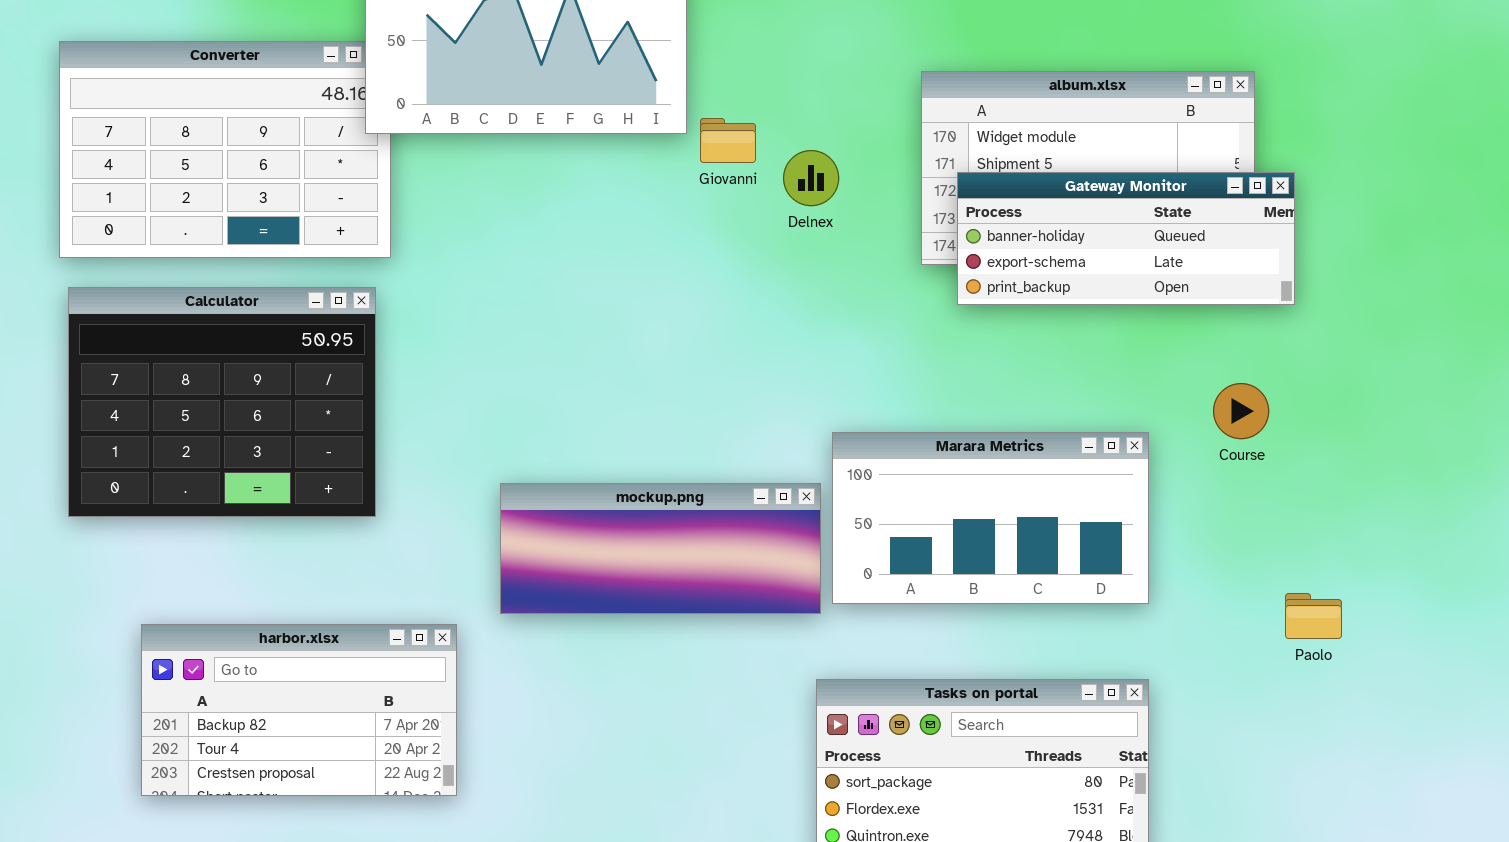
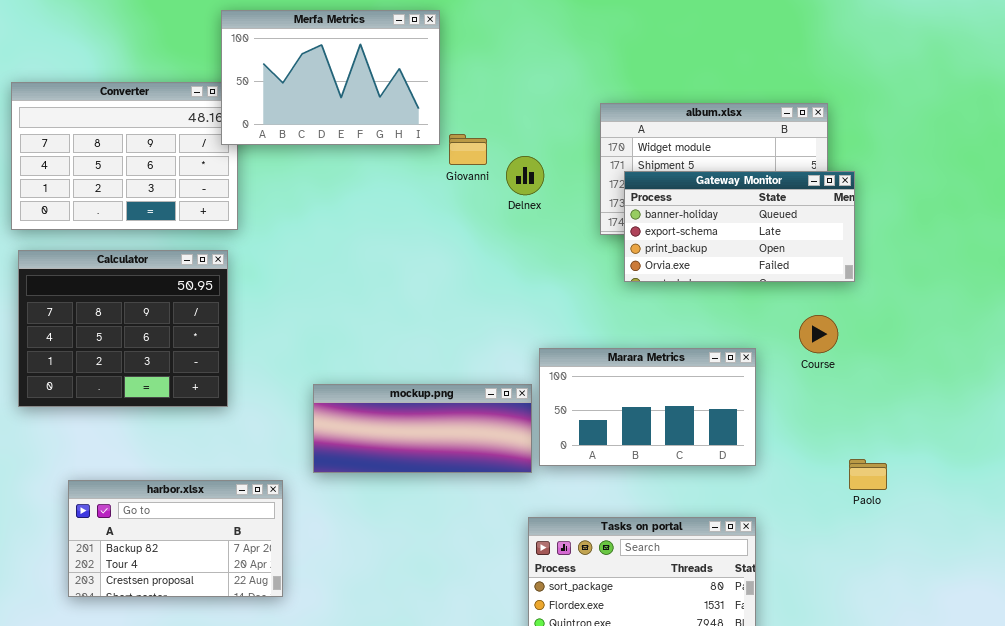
Gateway Monitor: [957,172,1295,305] -> [624,171,855,282], resized

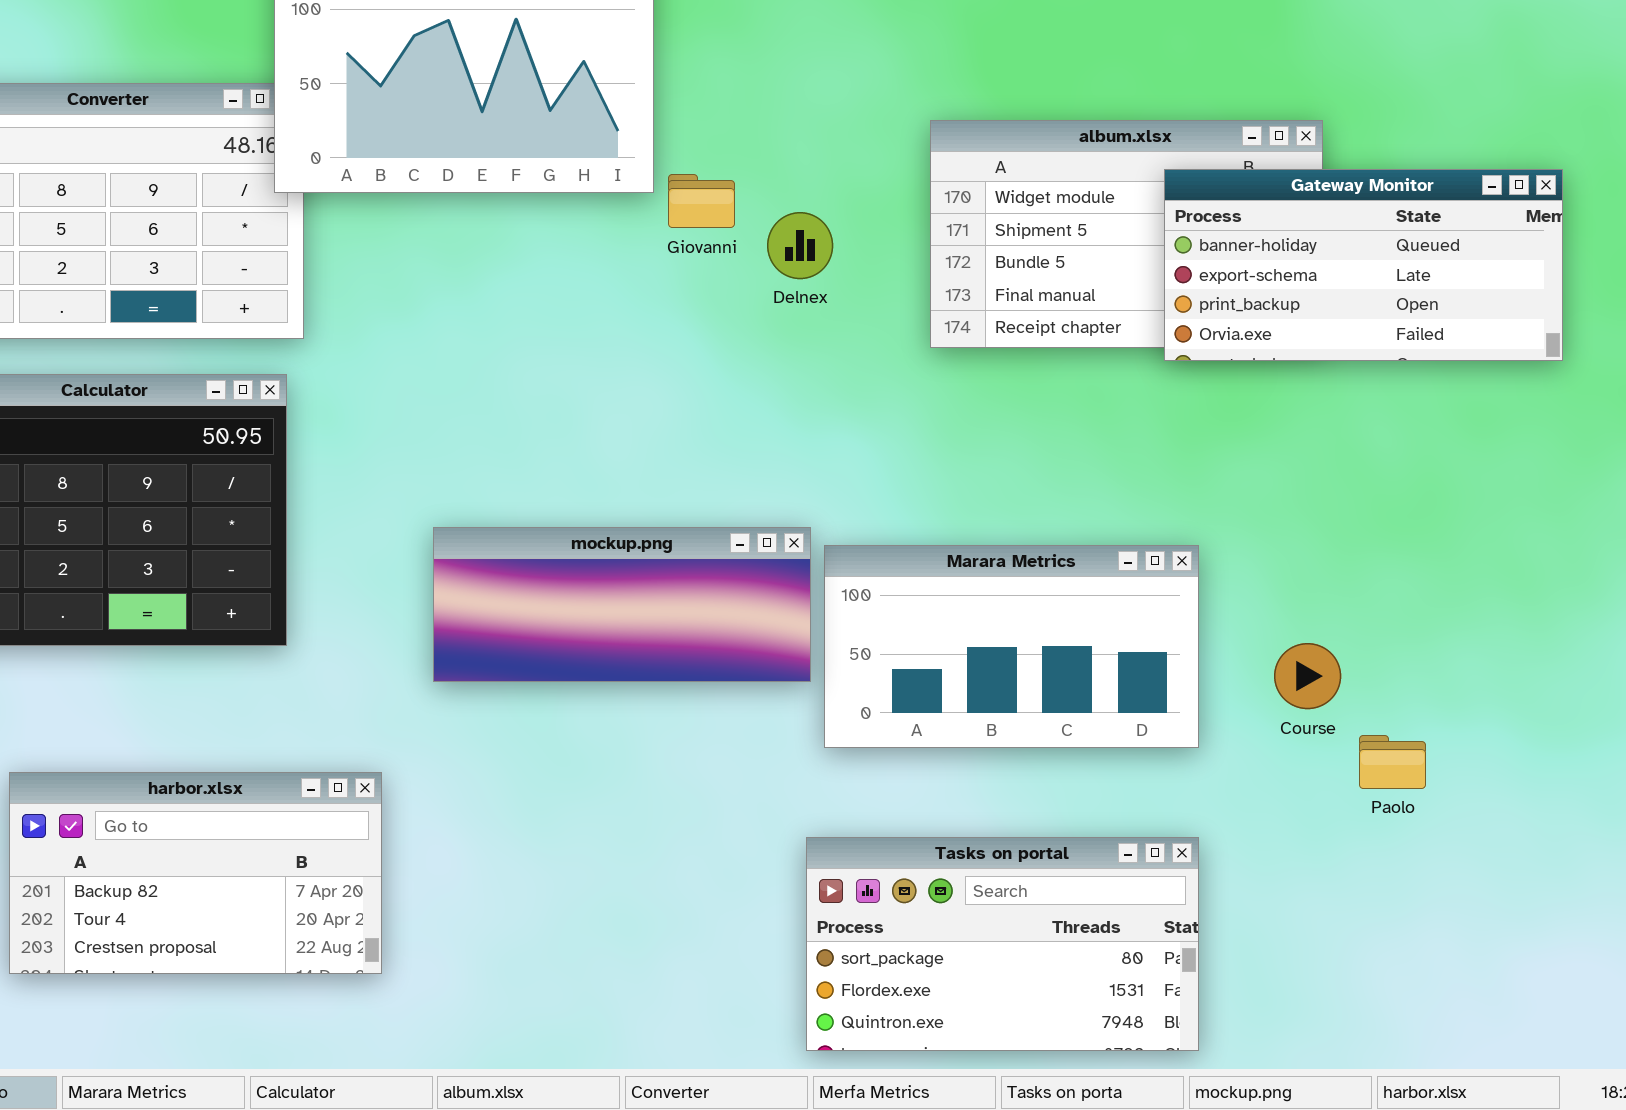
Gateway Monitor: [624,171,855,282] -> [1164,169,1563,361], moved
Course: [799,315,838,353] -> [1274,643,1341,709], moved
mockup.png: [313,384,532,473] -> [433,527,811,682], moved

